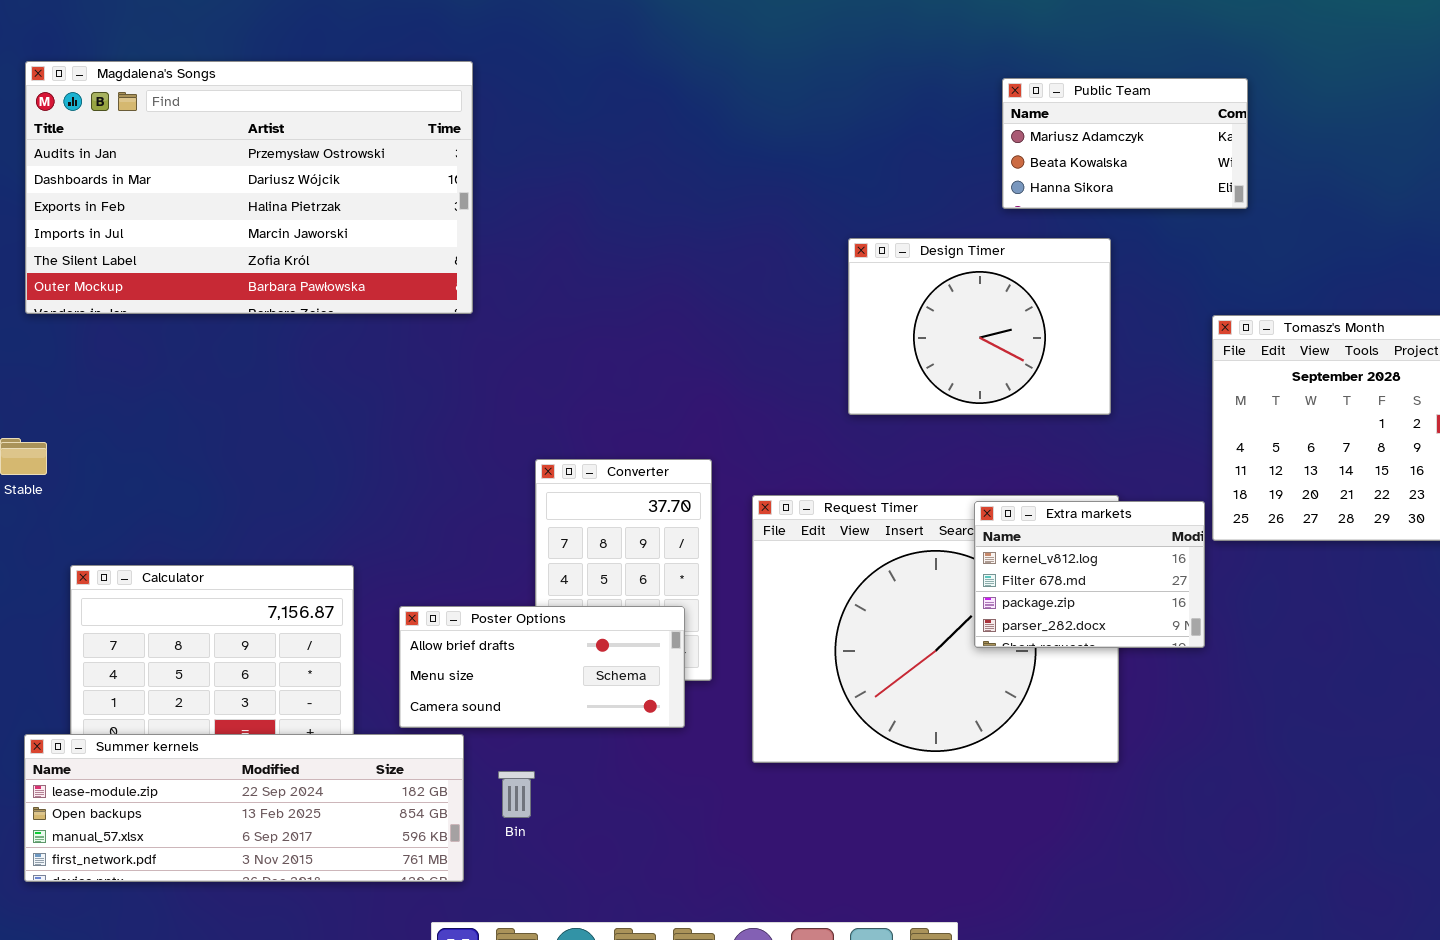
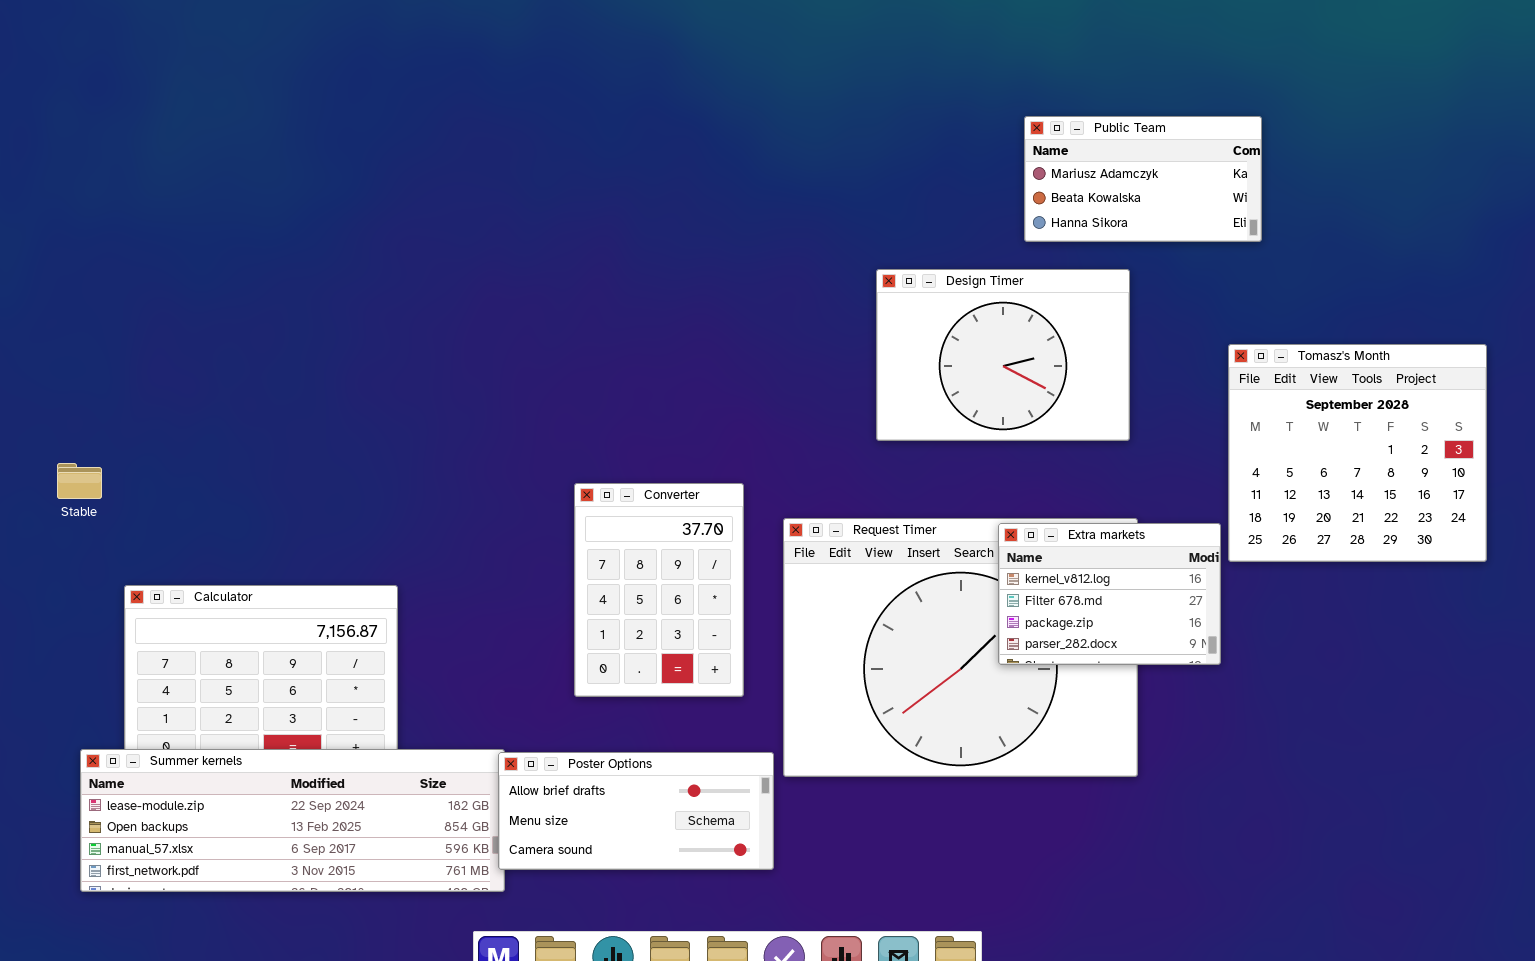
Magdalena's Songs: [25,61,473,314] -> none, closed
Poster Options: [399,606,685,728] -> [498,752,774,870], moved

